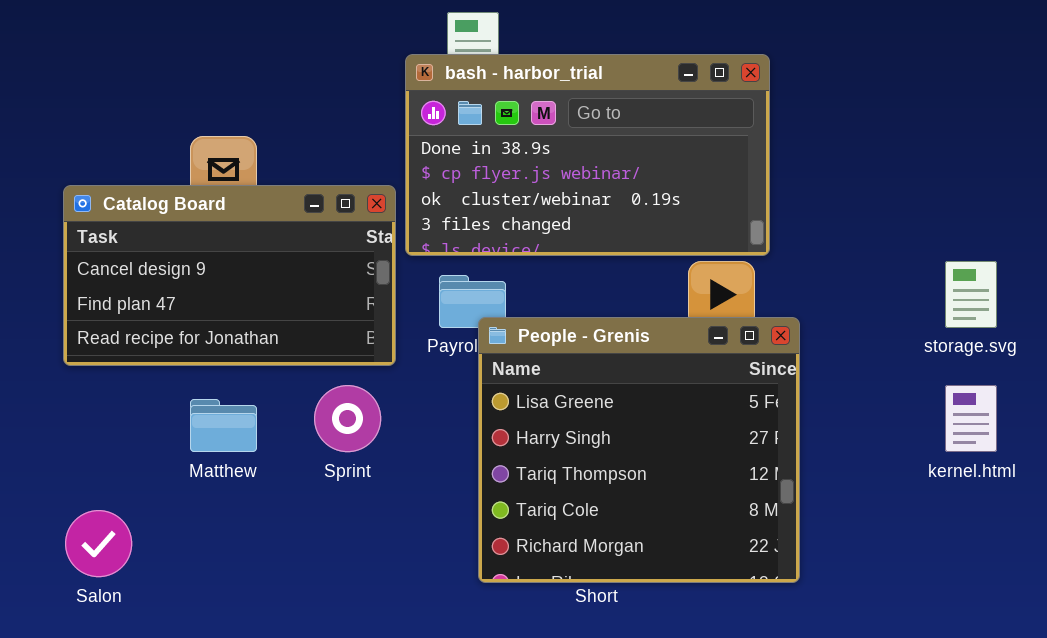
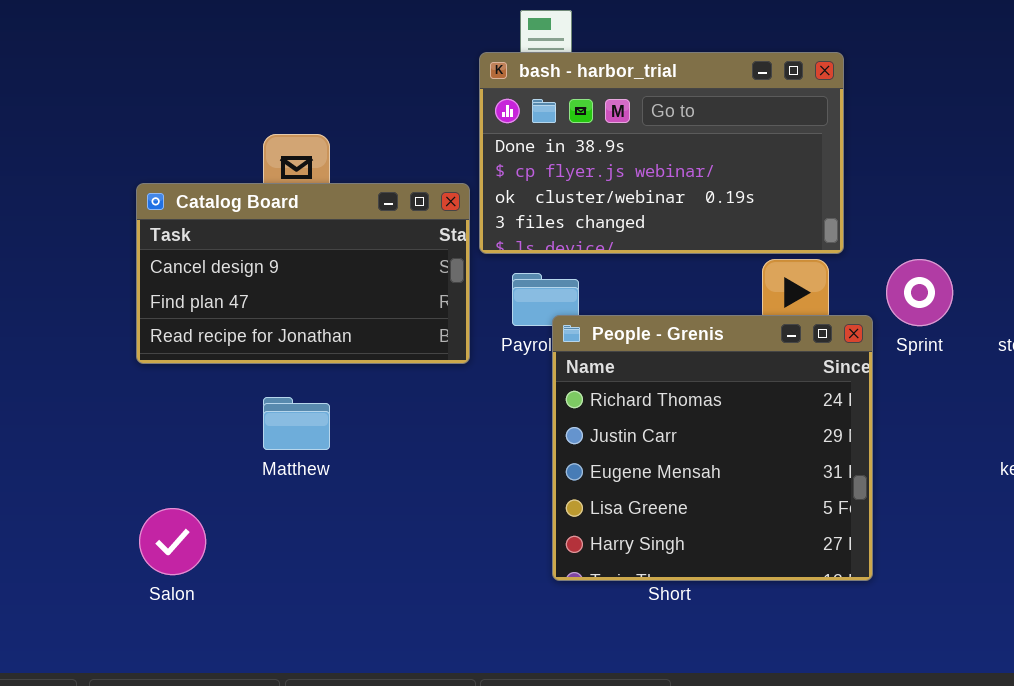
People - Grenis: [478,317,800,583] -> [552,315,873,581], scrolled up 3 rows
Sprint: [314,385,381,452] -> [886,259,953,326], moved

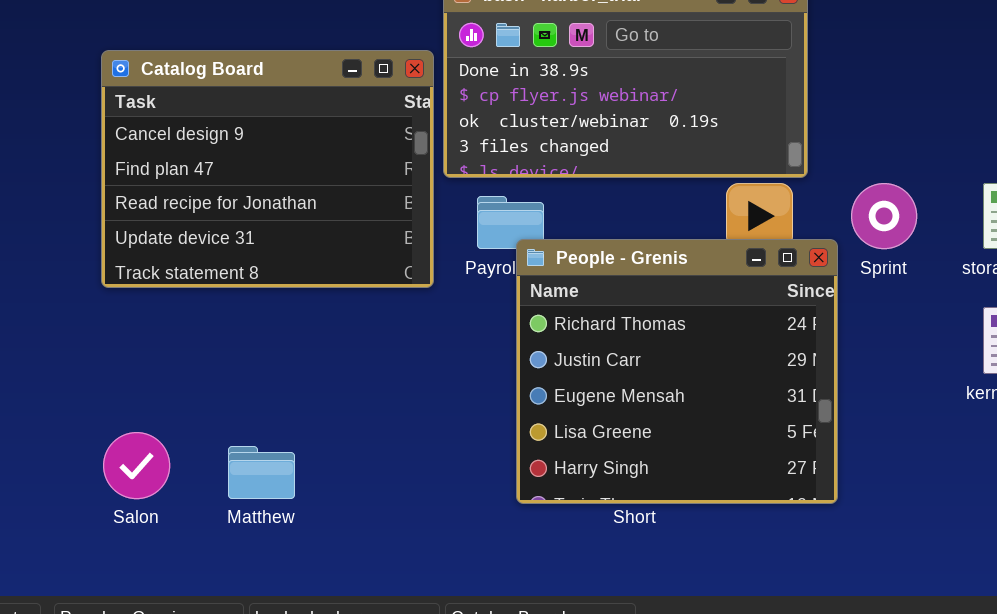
Catalog Board: [136,183,470,364] -> [101,50,434,288], resized
Matthew: [263,397,330,450] -> [228,446,295,499], moved

